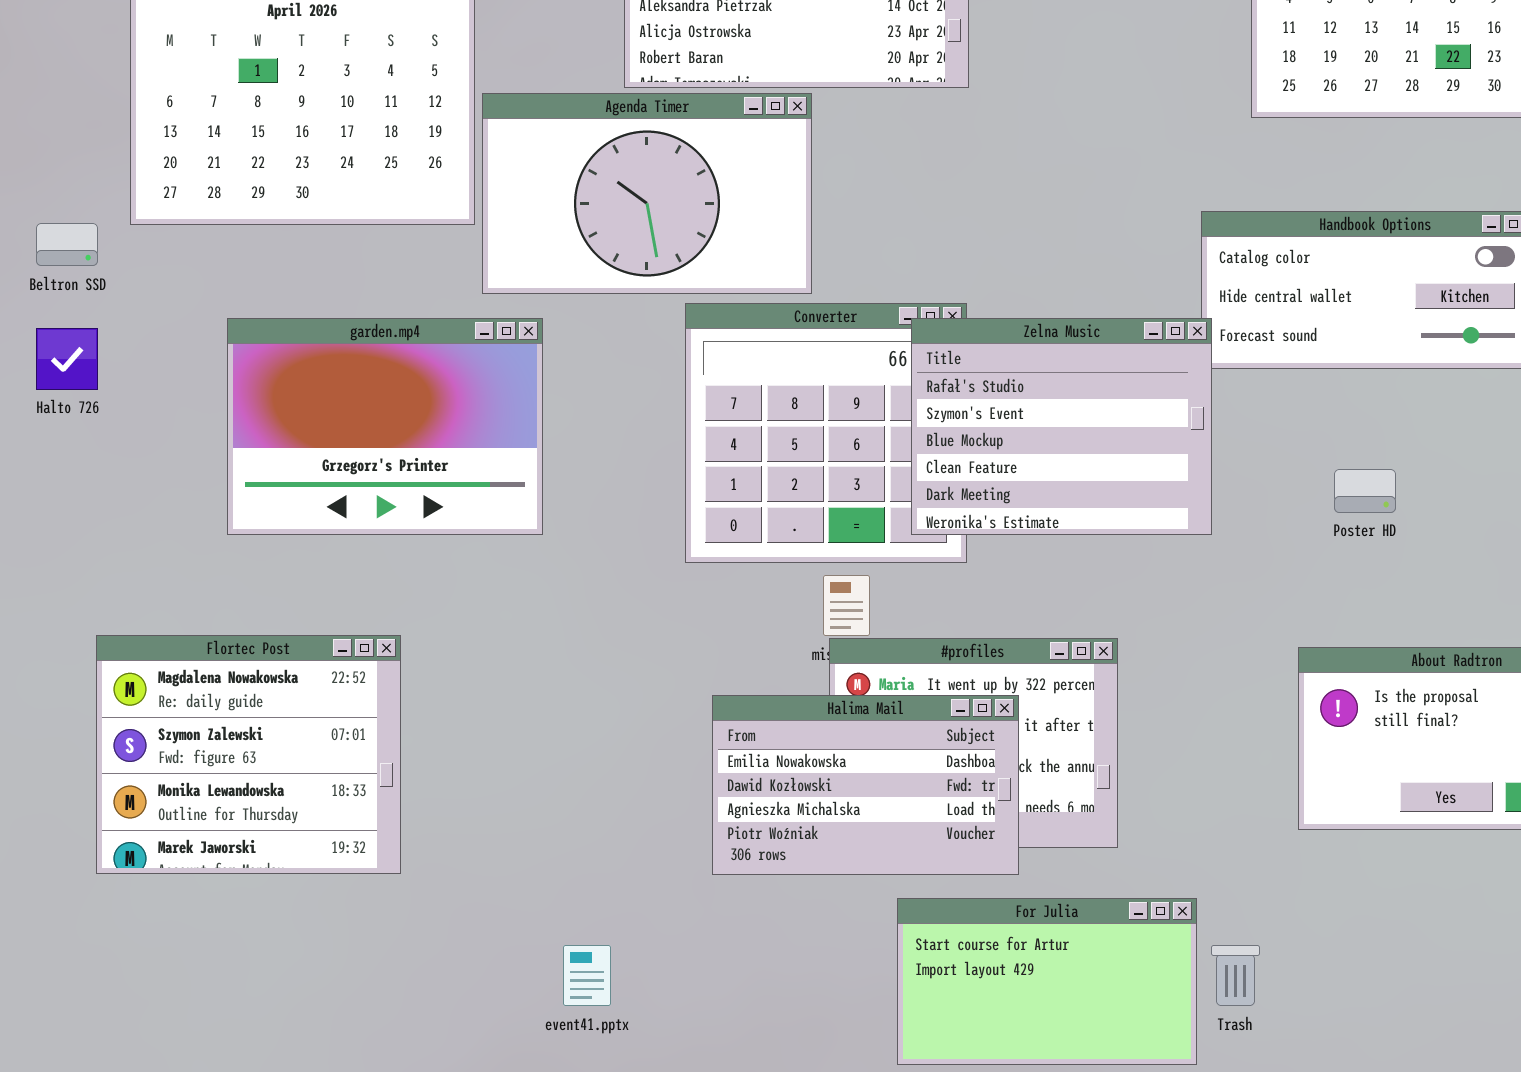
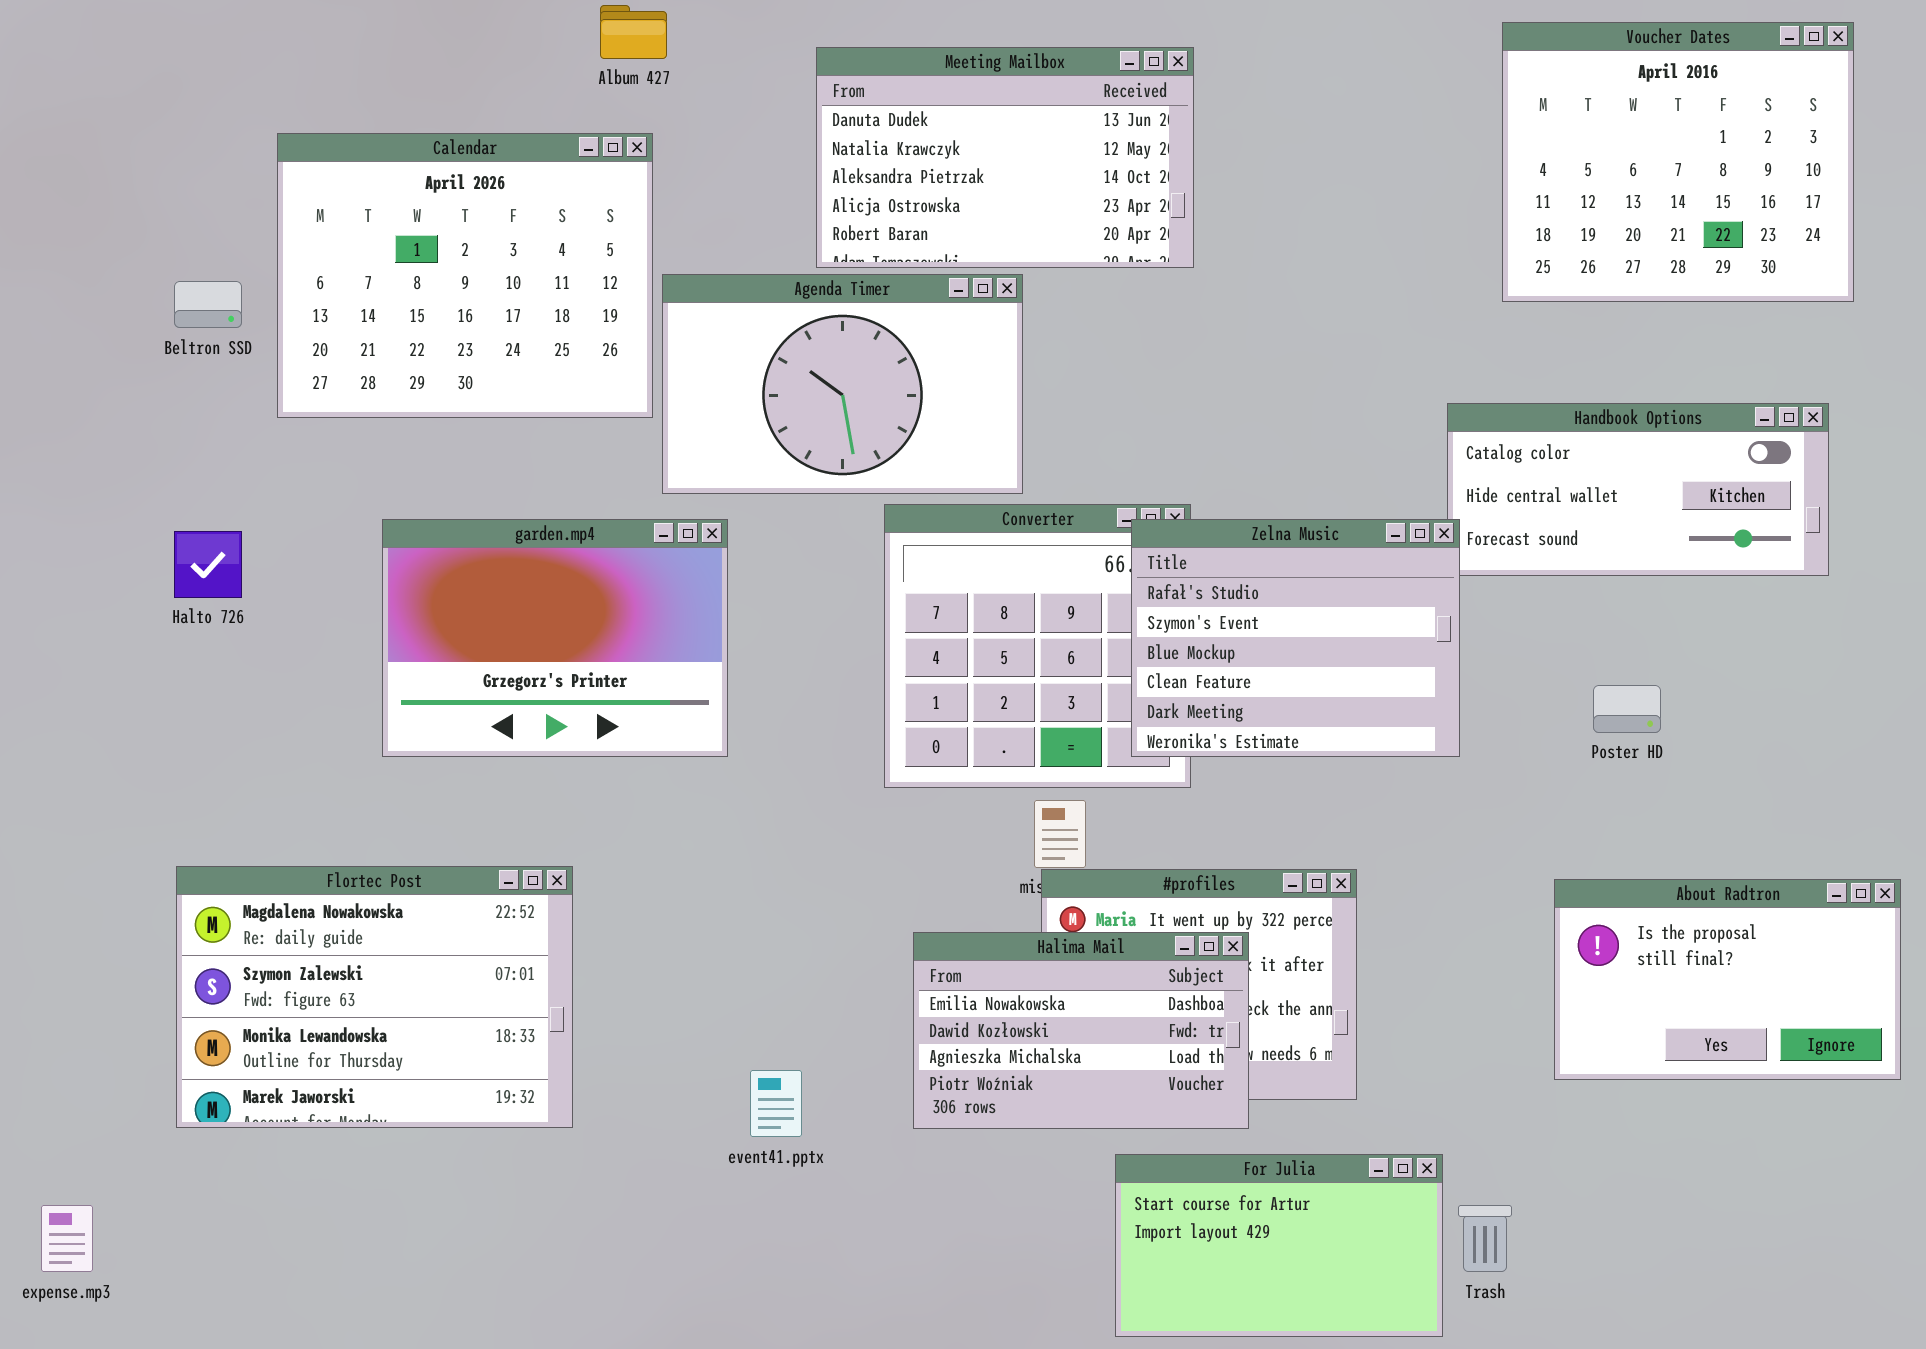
Beltron SSD: [36,223,98,266] -> [174,281,242,328], moved
Flortec Post: [96,635,401,874] -> [176,866,573,1128], resized
event41.pptx: [563,945,611,1006] -> [750,1070,802,1137], moved

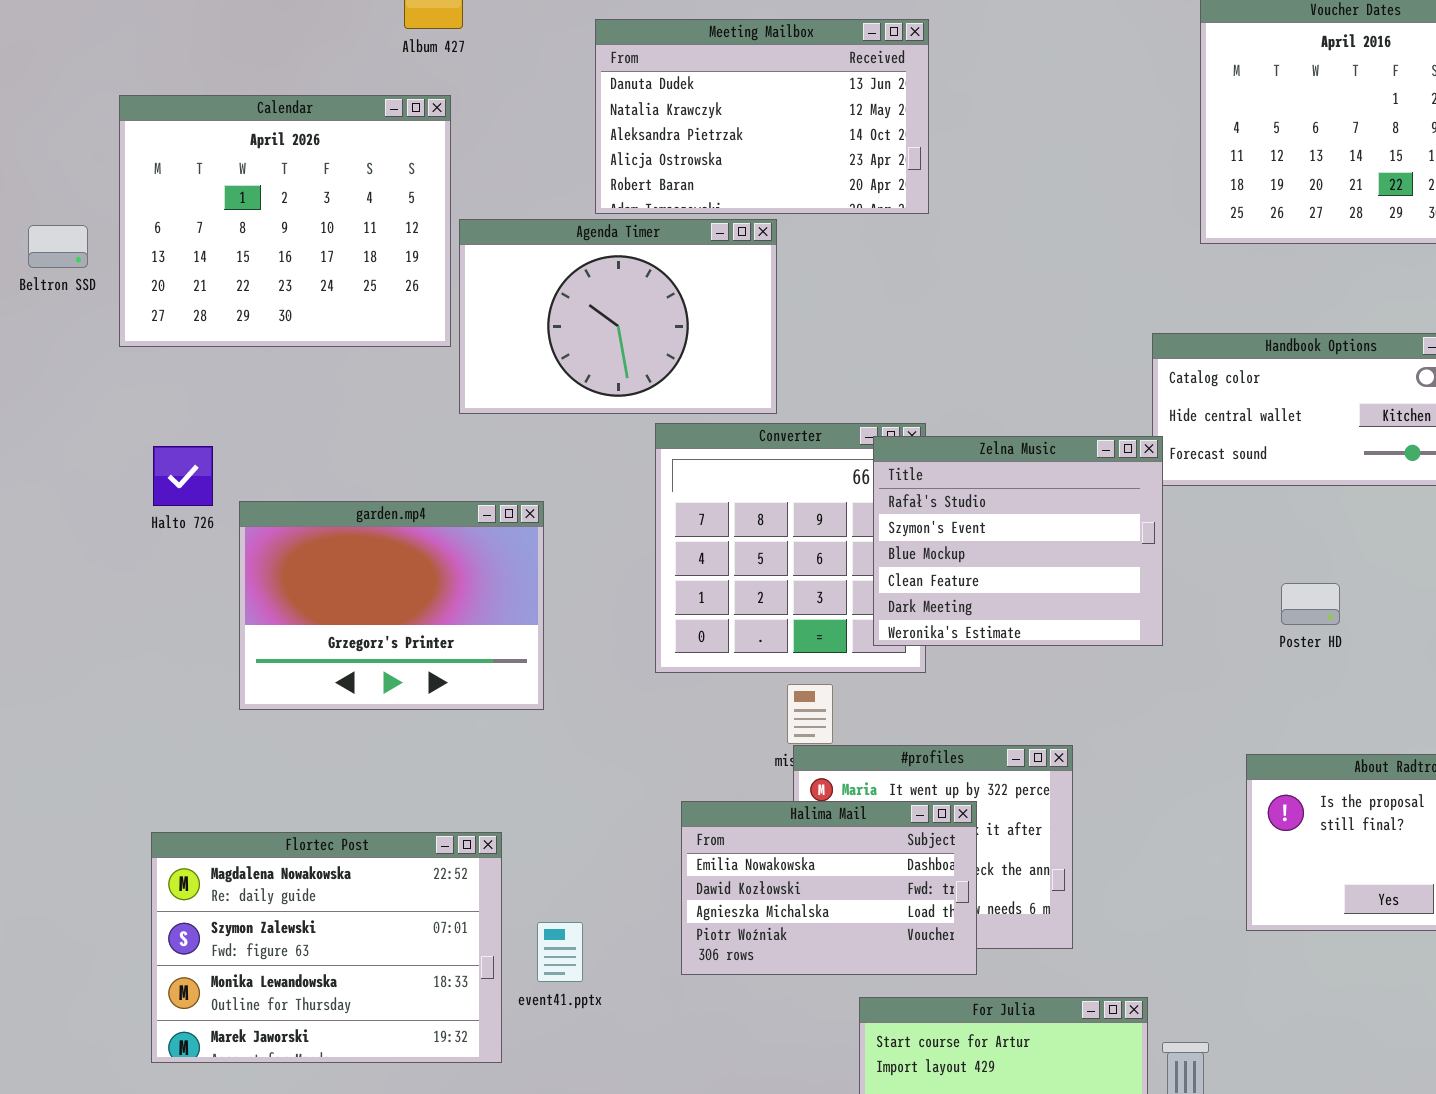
garden.mp4: [382,519,728,757] -> [239,501,544,710], moved
Halto 726: [174,531,242,598] -> [153,446,213,506], moved
Flortec Post: [176,866,573,1128] -> [151,832,502,1063], moved

